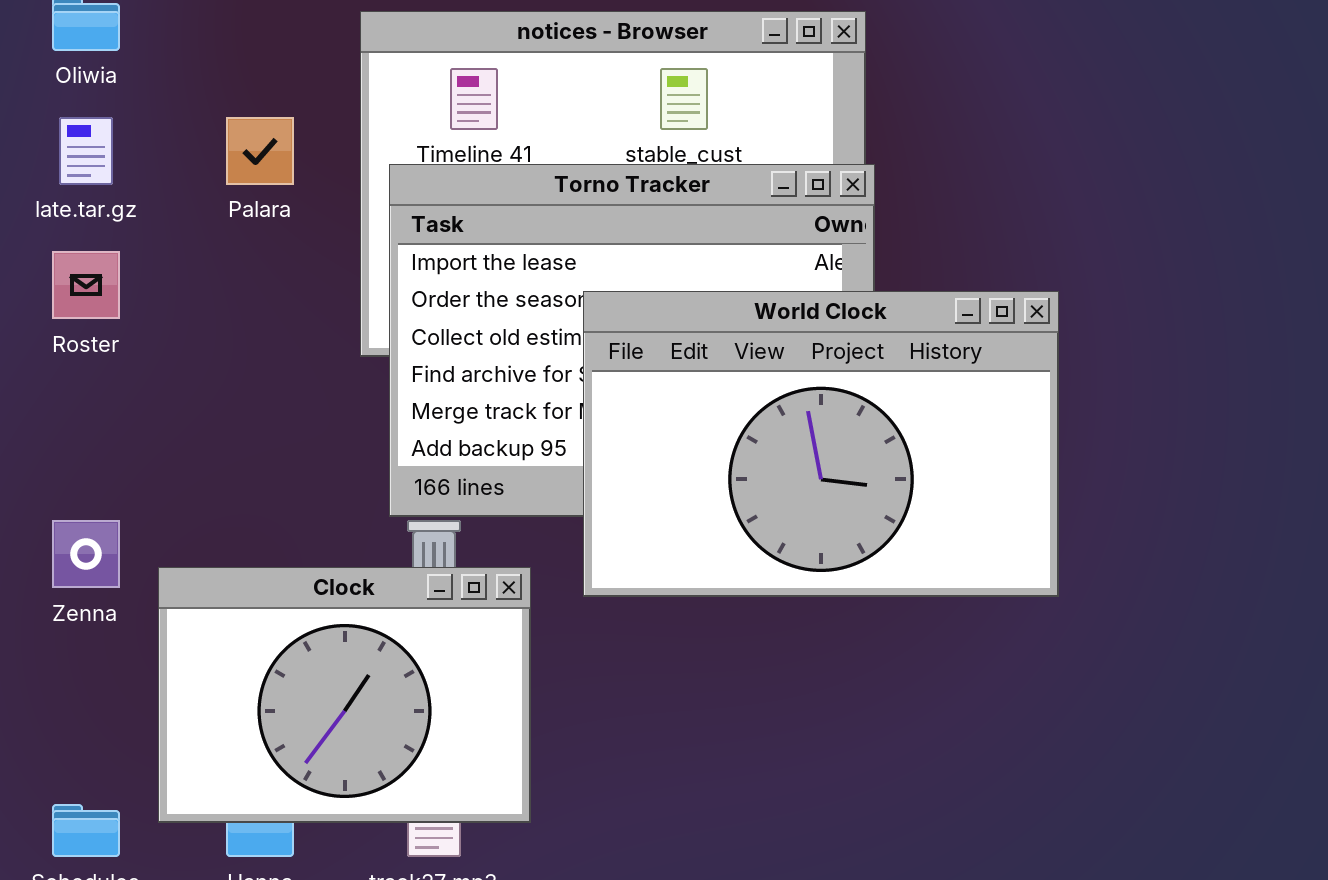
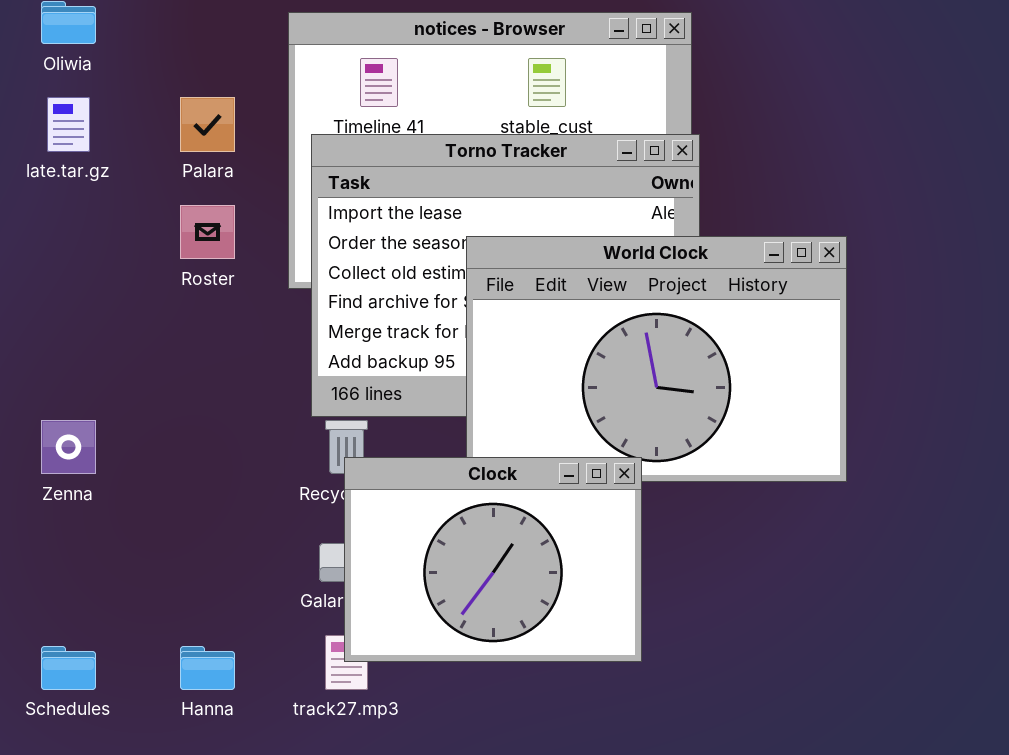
Roster: [52,251,120,319] -> [180,205,235,259], moved
Clock: [158,567,531,823] -> [344,457,642,662], moved

